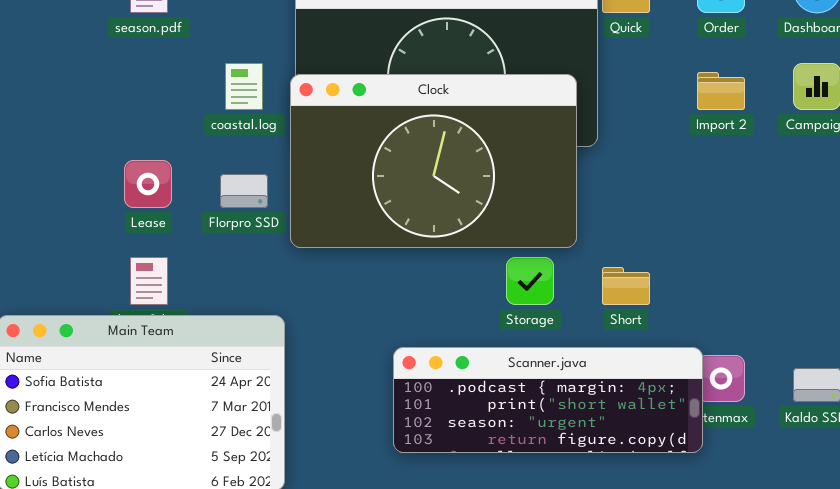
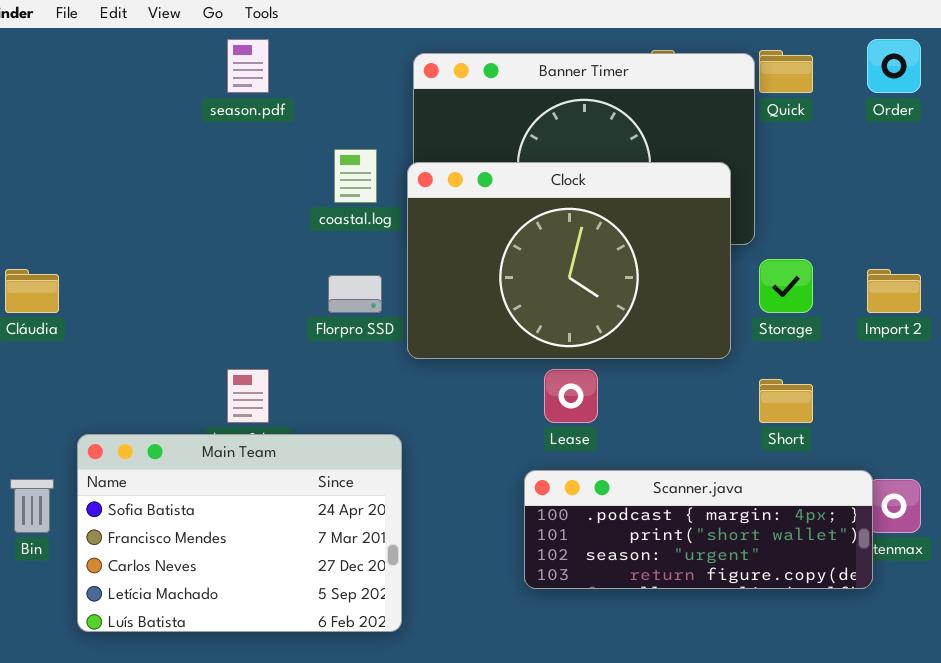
Import 2: [697,72,745,110] -> [867,269,921,313], moved
Lease: [124,160,172,208] -> [544,369,598,423], moved
Storage: [506,257,554,305] -> [759,259,813,313], moved

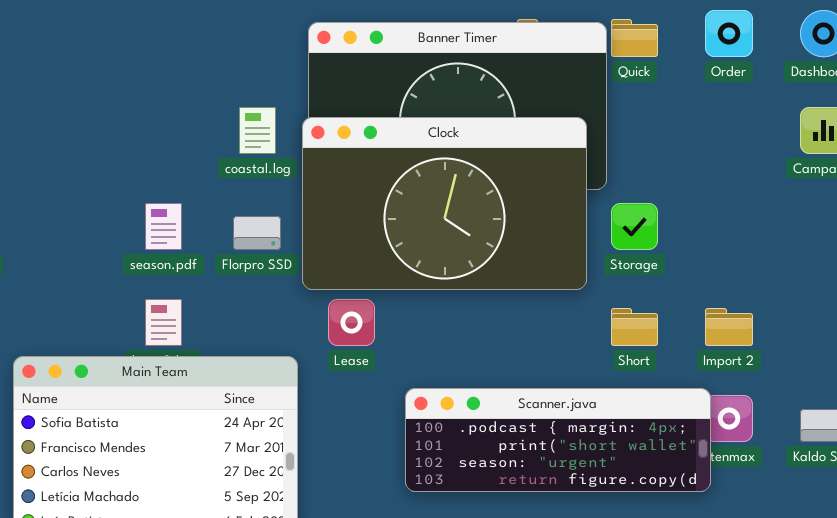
season.pdf: [227,39,269,93] -> [145,203,182,250], moved
Import 2: [867,269,921,313] -> [705,308,753,346], moved
Lease: [544,369,598,423] -> [328,299,375,346], moved

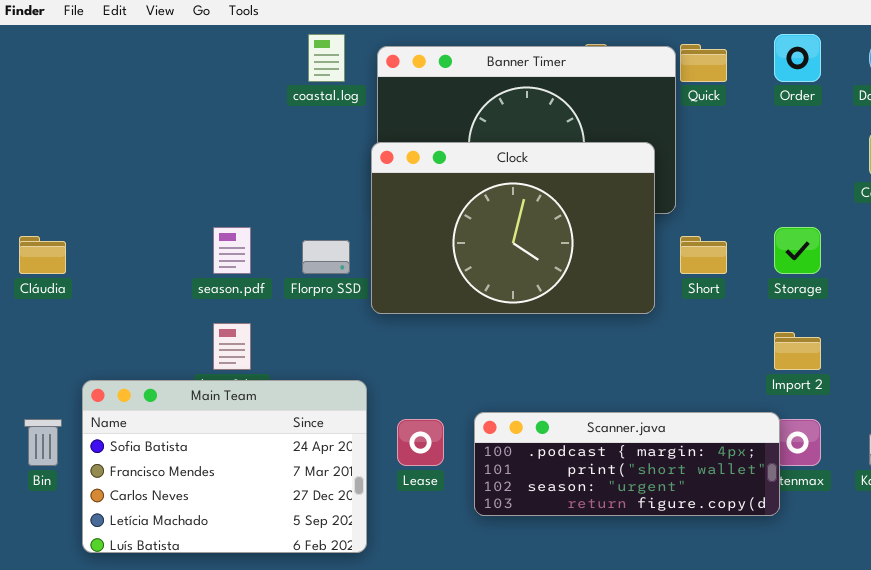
coastal.log: [239,107,276,154] -> [308,34,345,82], moved
Storage: [611,203,658,250] -> [774,227,821,274], moved
Lease: [328,299,375,346] -> [397,419,444,466], moved
Short: [611,308,658,346] -> [680,236,727,274], moved

